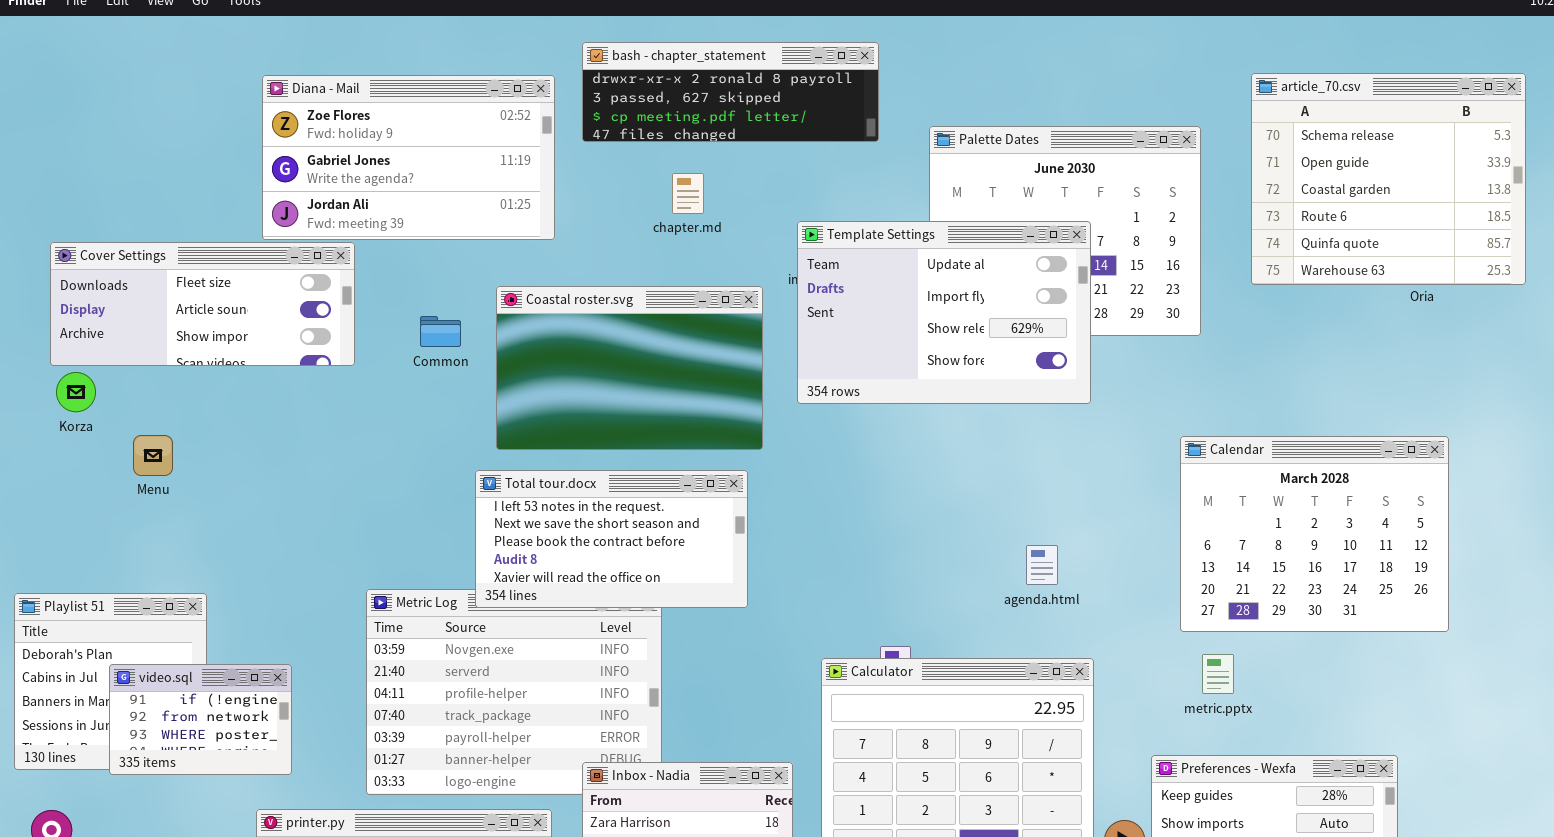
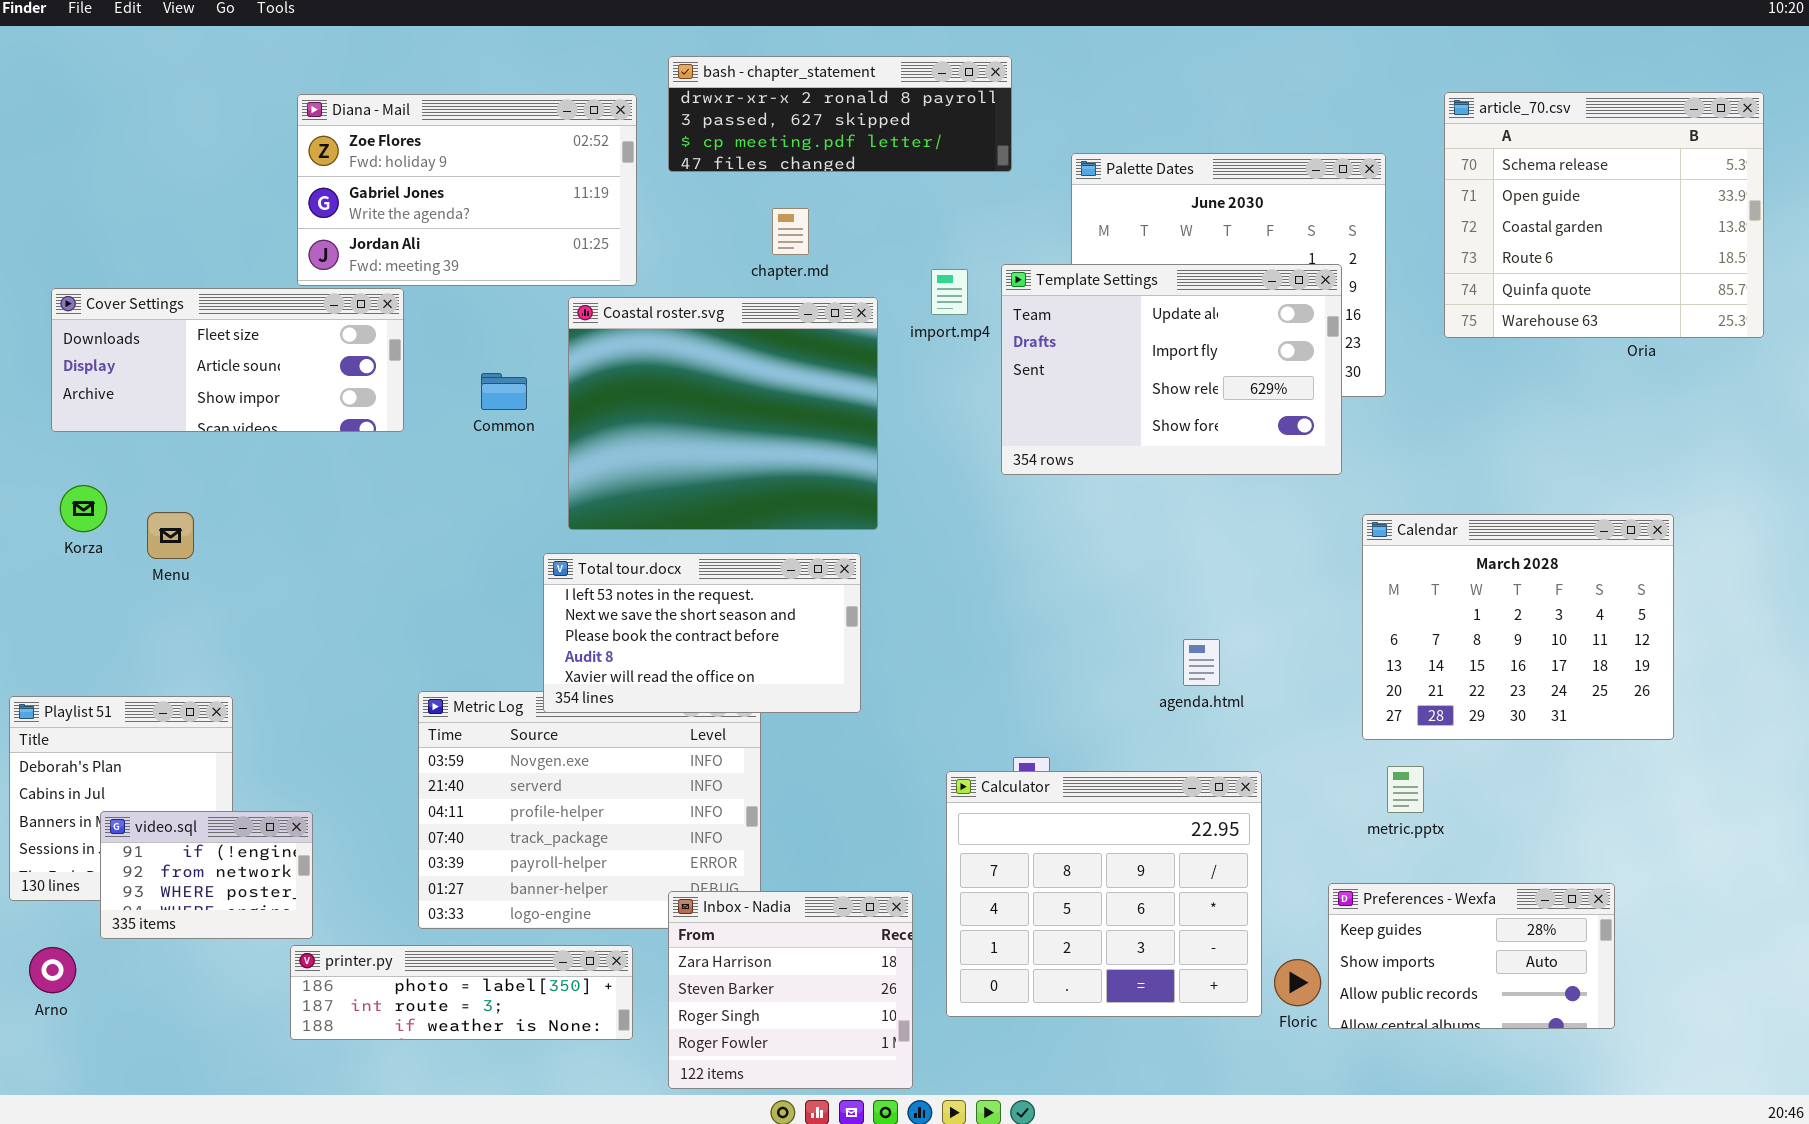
Template Settings: [797,221,1091,404] -> [1001,264,1342,475], moved
Coastal roster.svg: [496,286,763,450] -> [568,297,878,530], resized
Korza: [56,372,96,412] -> [60,485,107,532], moved
video.sql: [109,664,292,775] -> [100,811,313,939], moved

